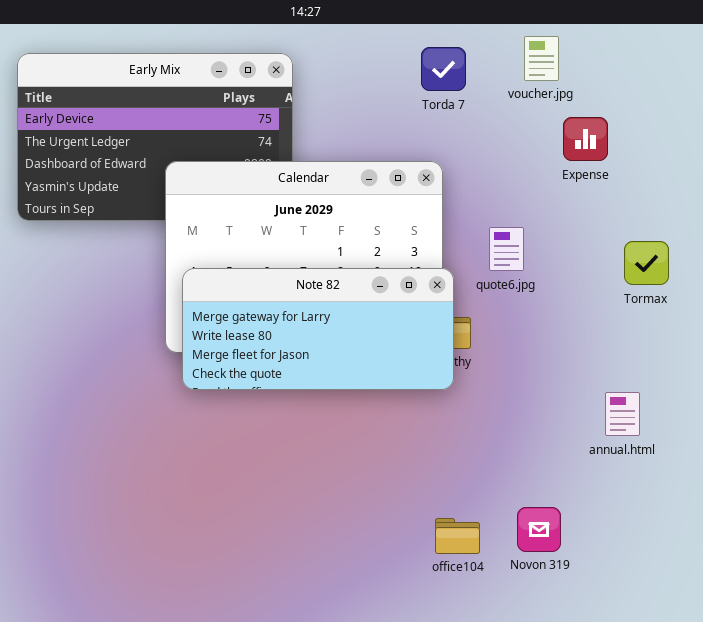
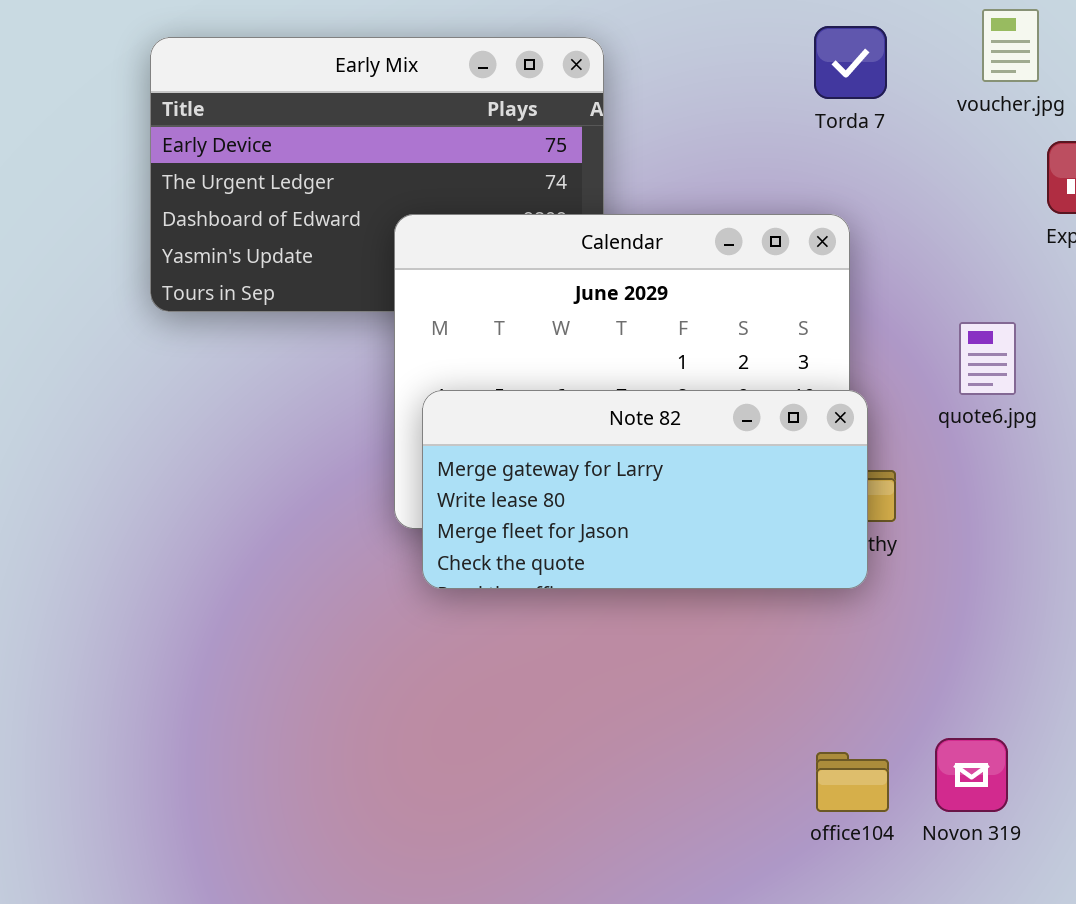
quote6.jpg: [489,227,524,271] -> [959,322,1016,395], moved
Novon 319: [517,507,561,552] -> [935,738,1008,812], moved
office104: [435,518,480,554] -> [816,752,889,812], moved

